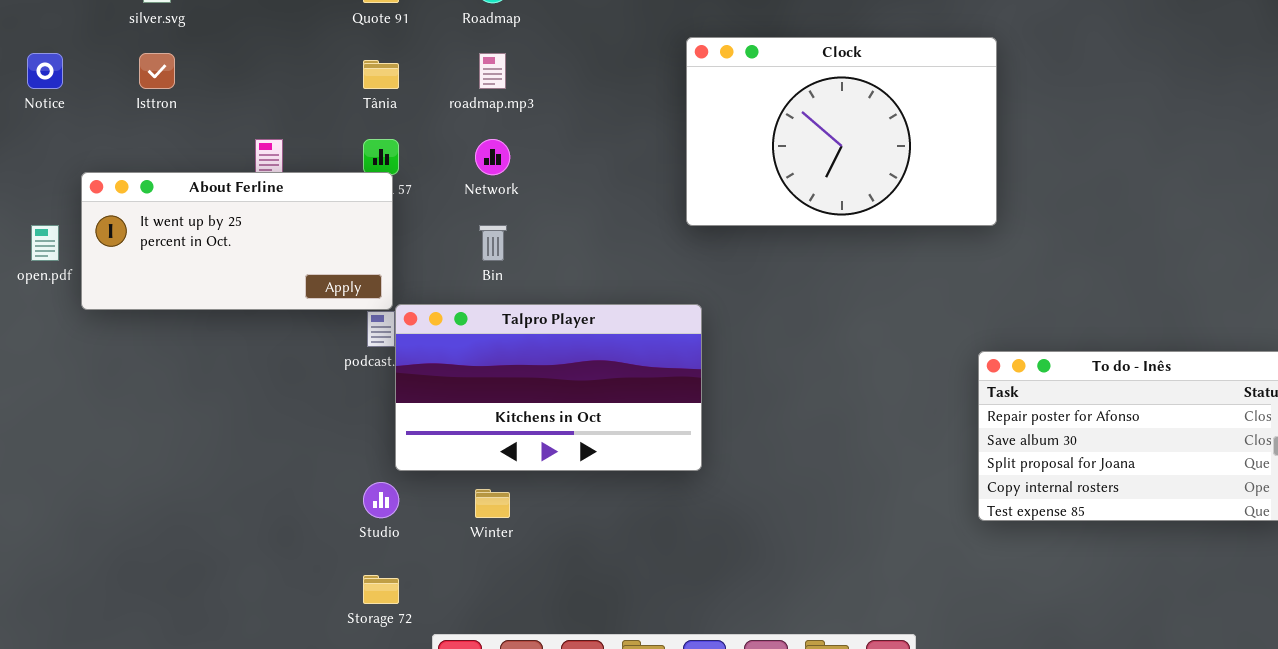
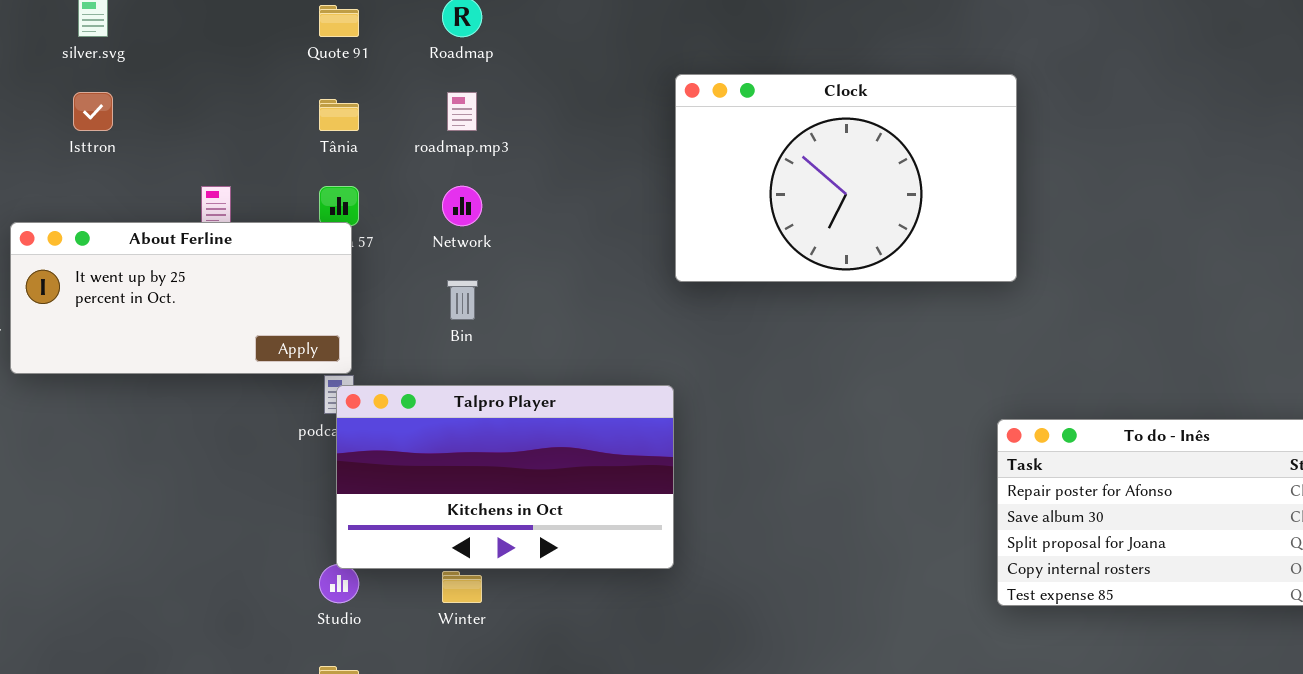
Talpro Player: [395,304,702,471] -> [336,385,674,569], moved

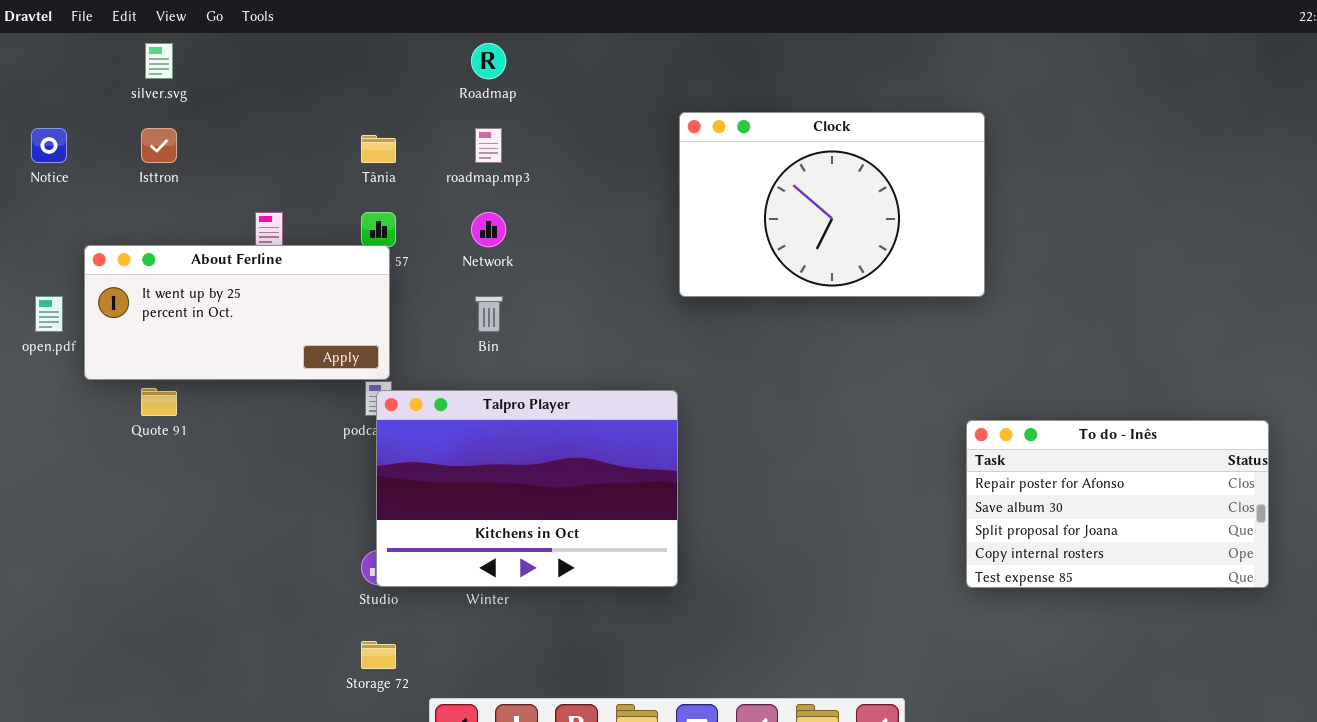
Quote 91: [319,5,359,37] -> [141,388,177,416], moved
Talpro Player: [336,385,674,569] -> [376,390,678,587], resized

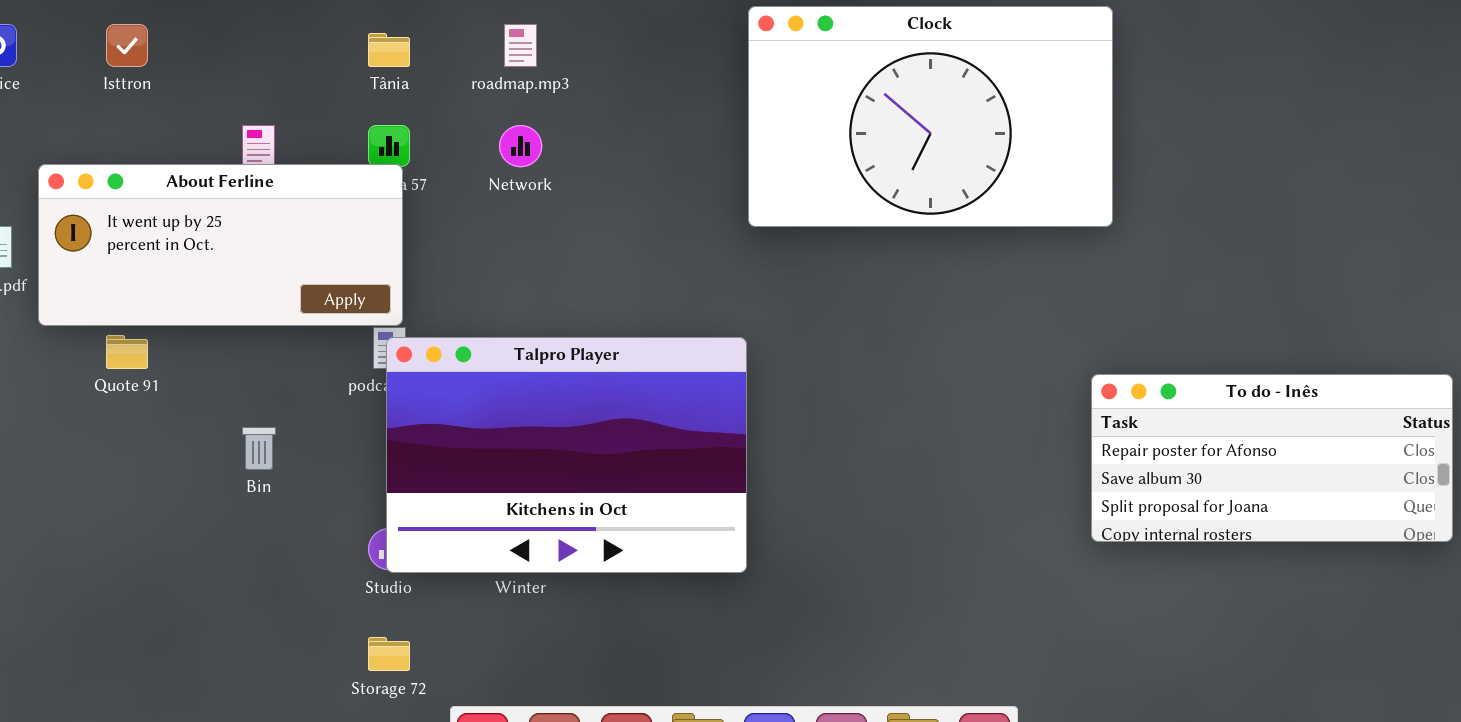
Bin: [475,296,503,332] -> [242,427,276,470], moved
To do - Inês: [966,420,1269,588] -> [1091,374,1453,542], resized

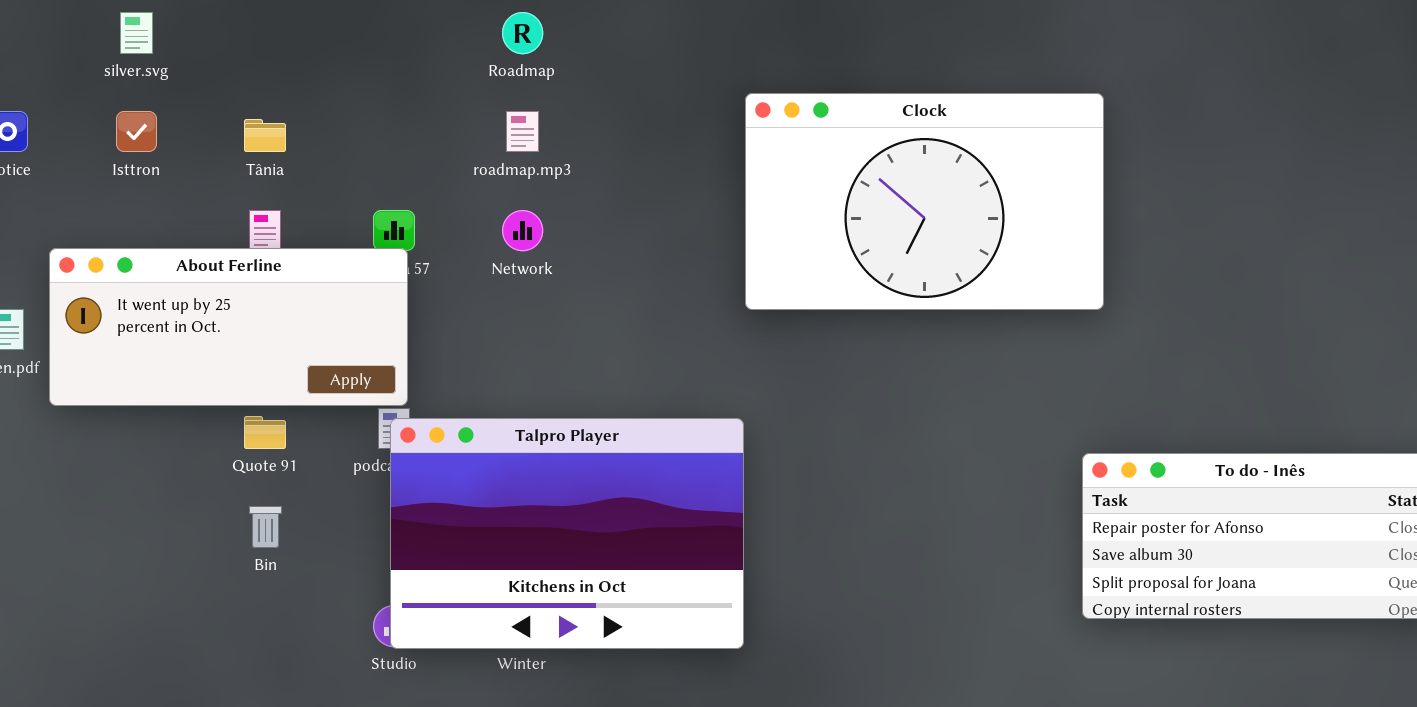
Tânia: [368,33,410,67] -> [244,119,286,152], moved
Quote 91: [106,335,148,369] -> [244,416,286,449], moved

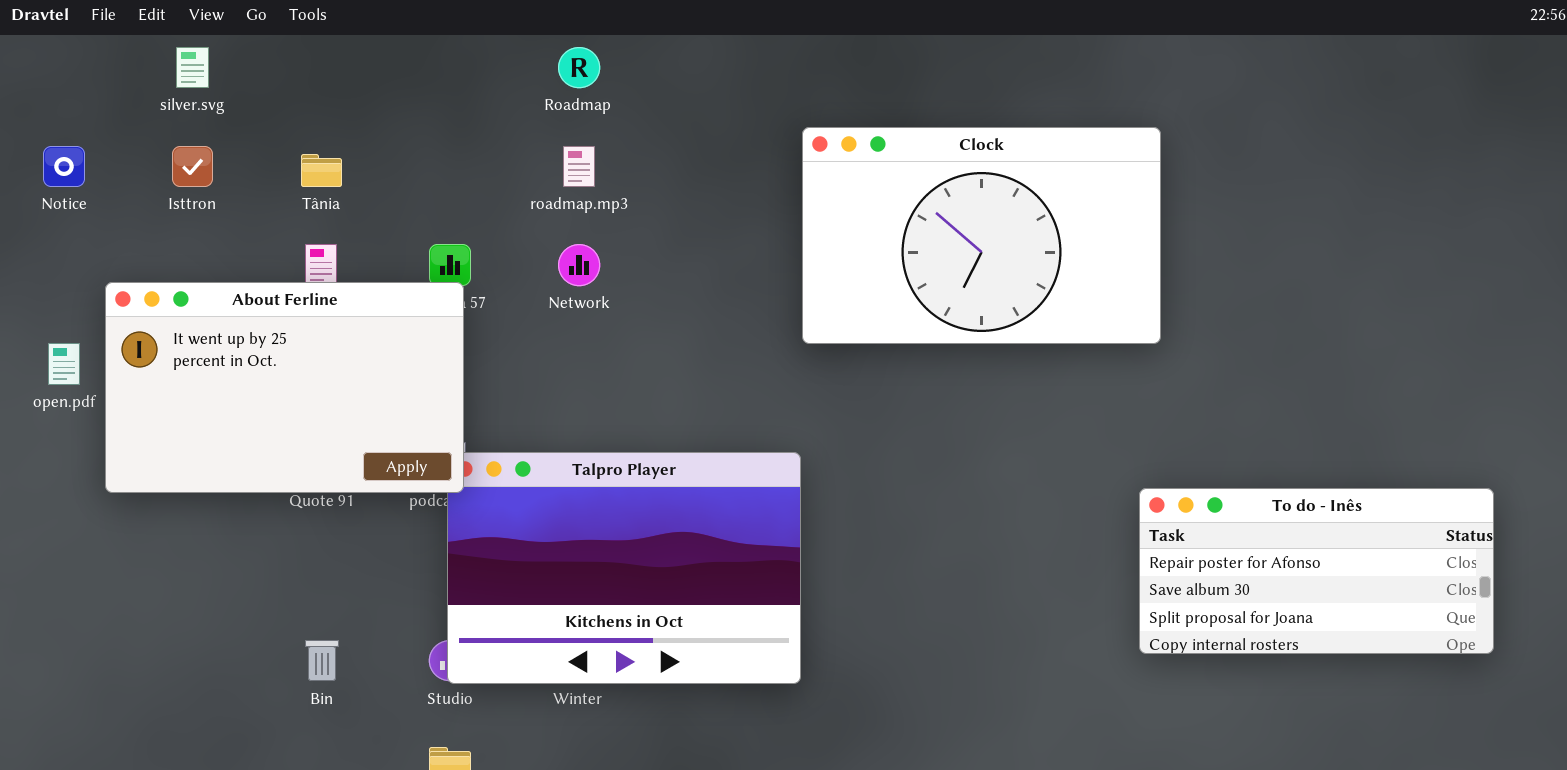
About Ferline: [49,248,408,406] -> [105,282,464,493], resized
Bin: [249,506,282,548] -> [305,640,339,681], moved

